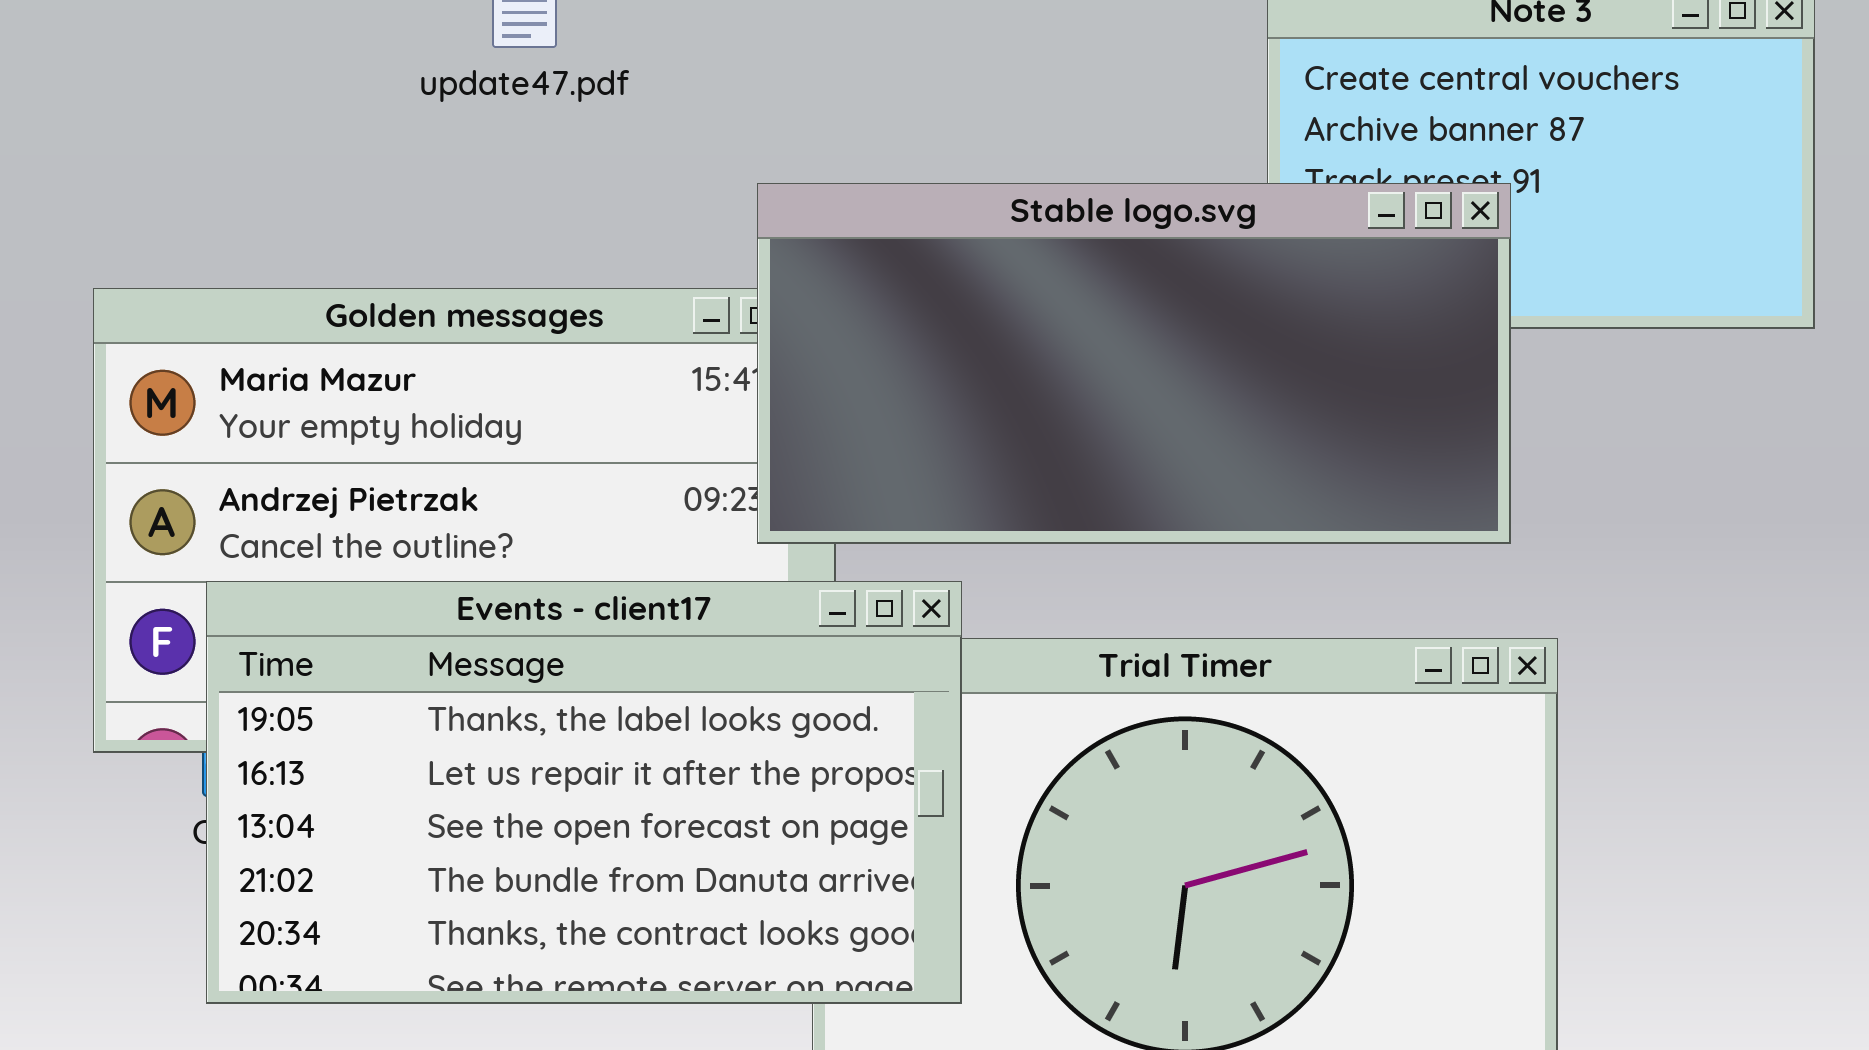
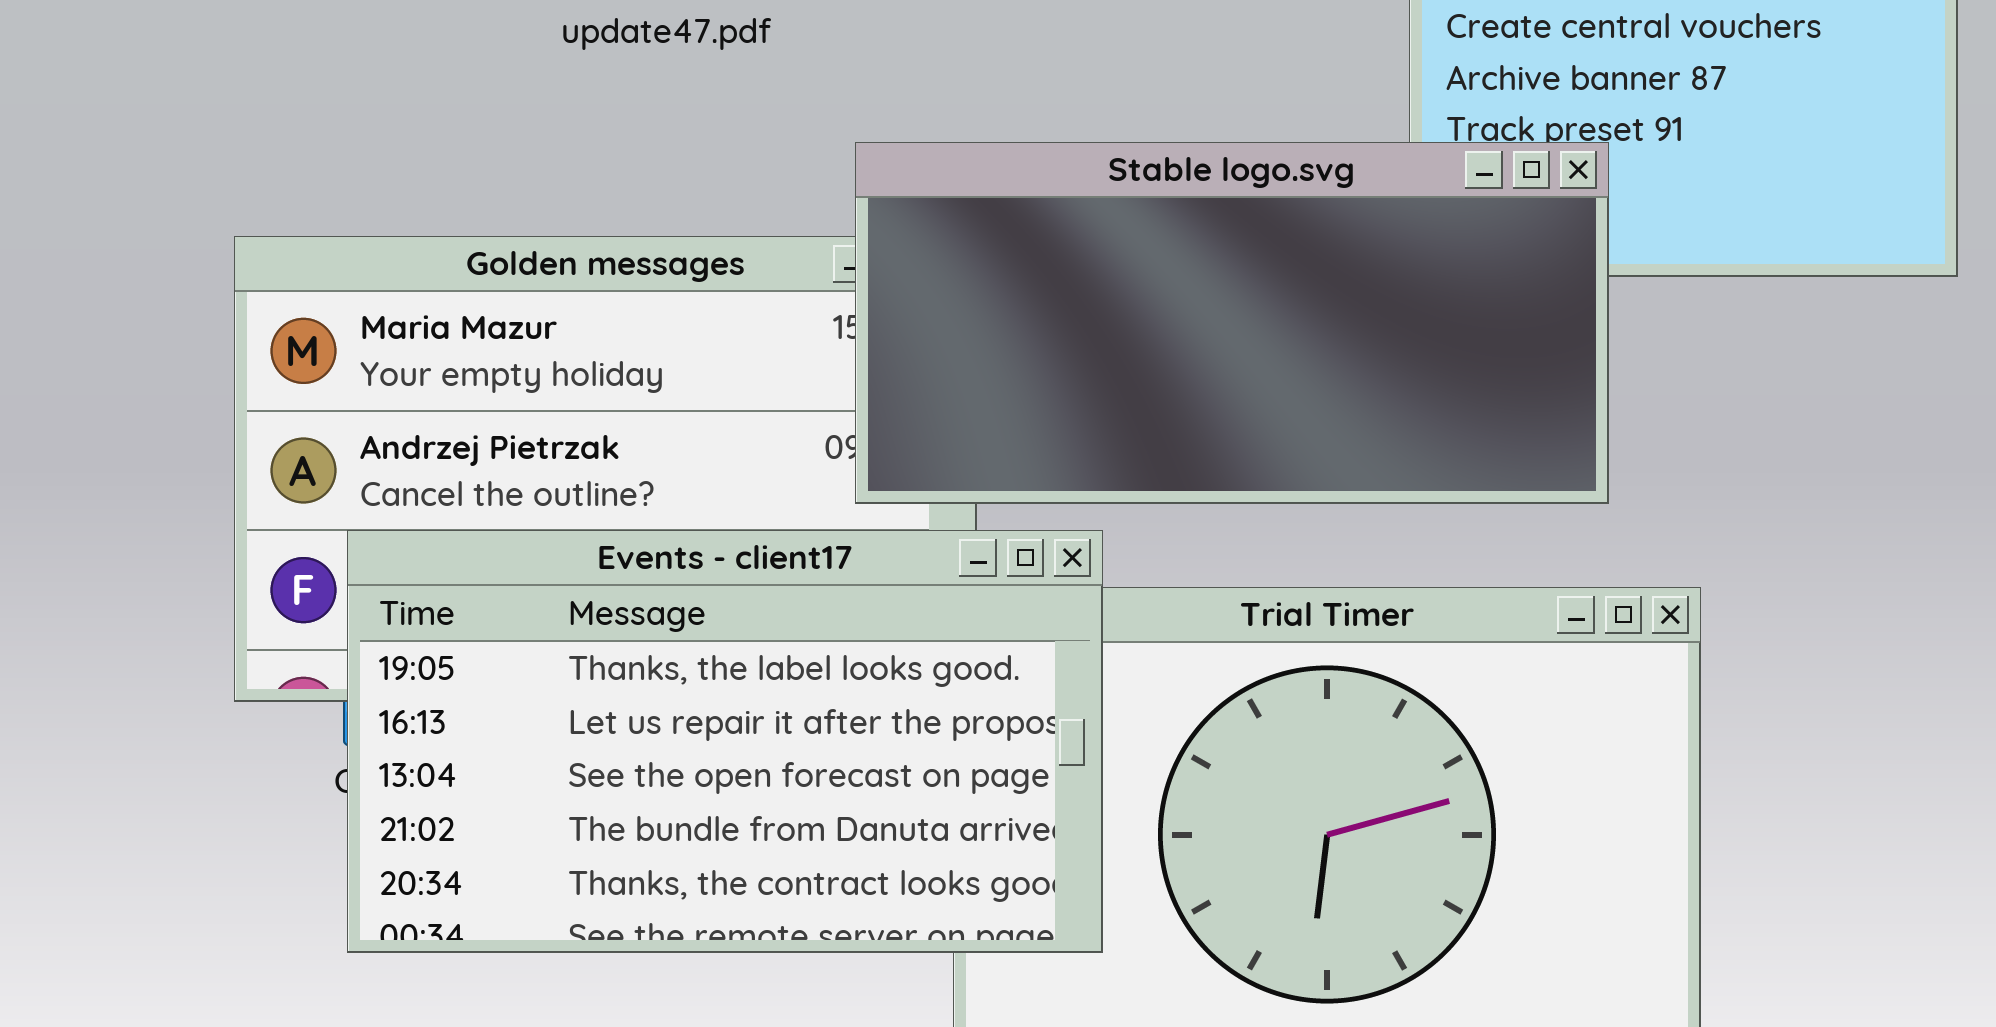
Stable logo.svg: [757,183,1511,544] -> [855,142,1609,504], moved

